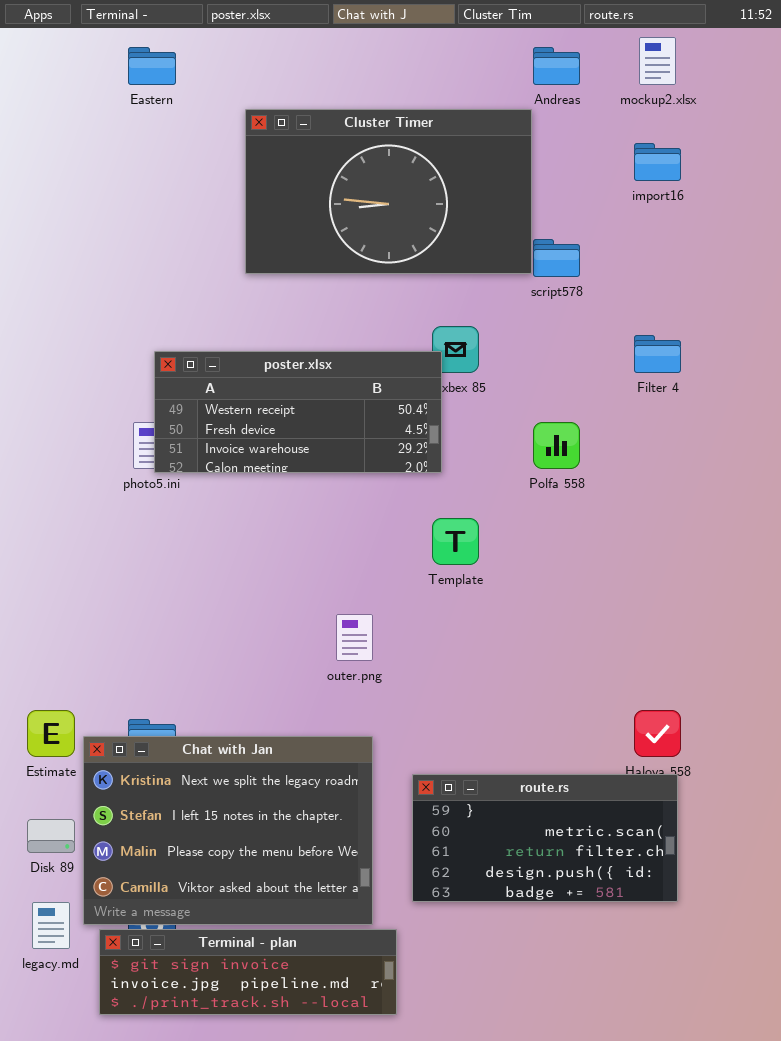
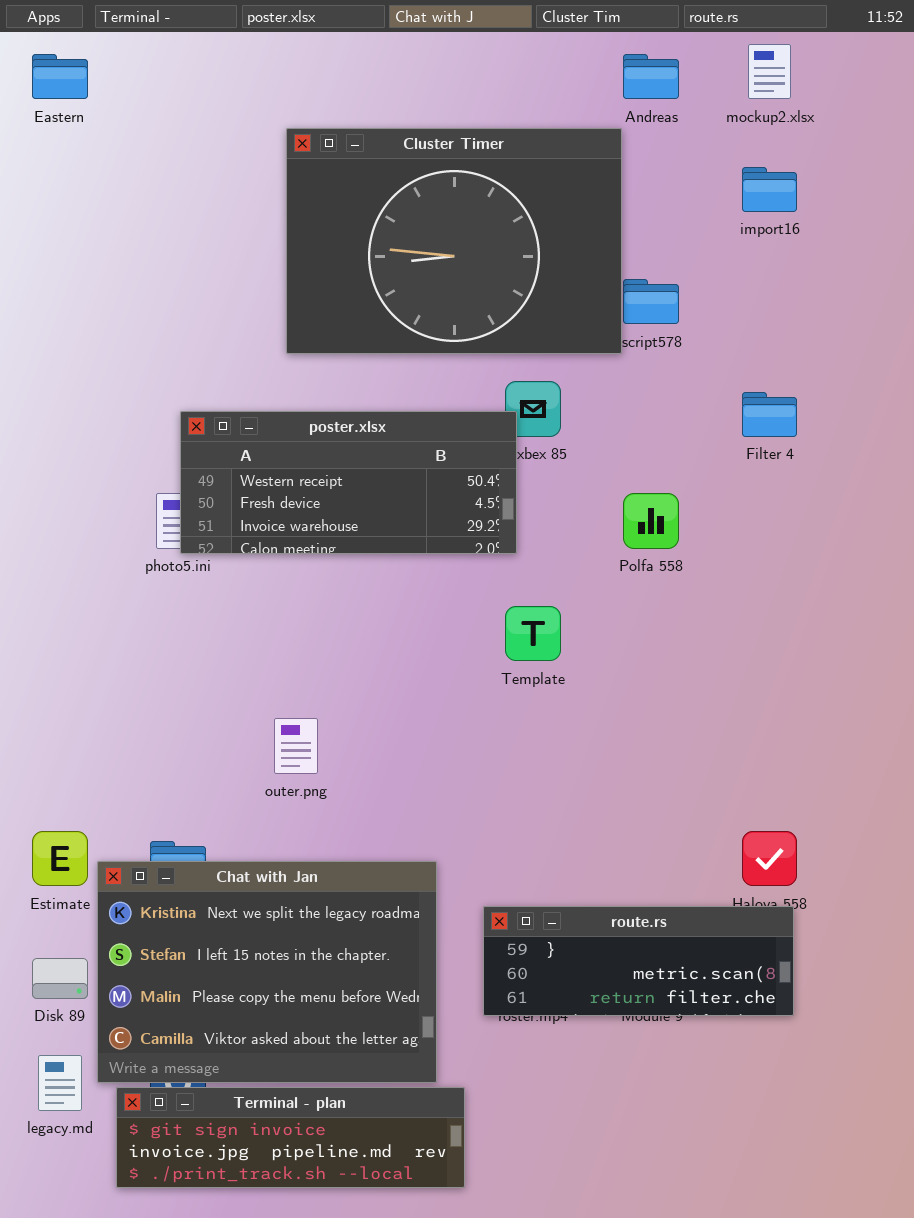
Eastern: [128,47,176,85] -> [32,54,88,99], moved
Cluster Timer: [245,109,532,274] -> [286,128,622,354], resized
outer.png: [336,614,373,661] -> [274,718,318,774], moved
route.rs: [412,774,678,902] -> [483,906,794,1016], resized

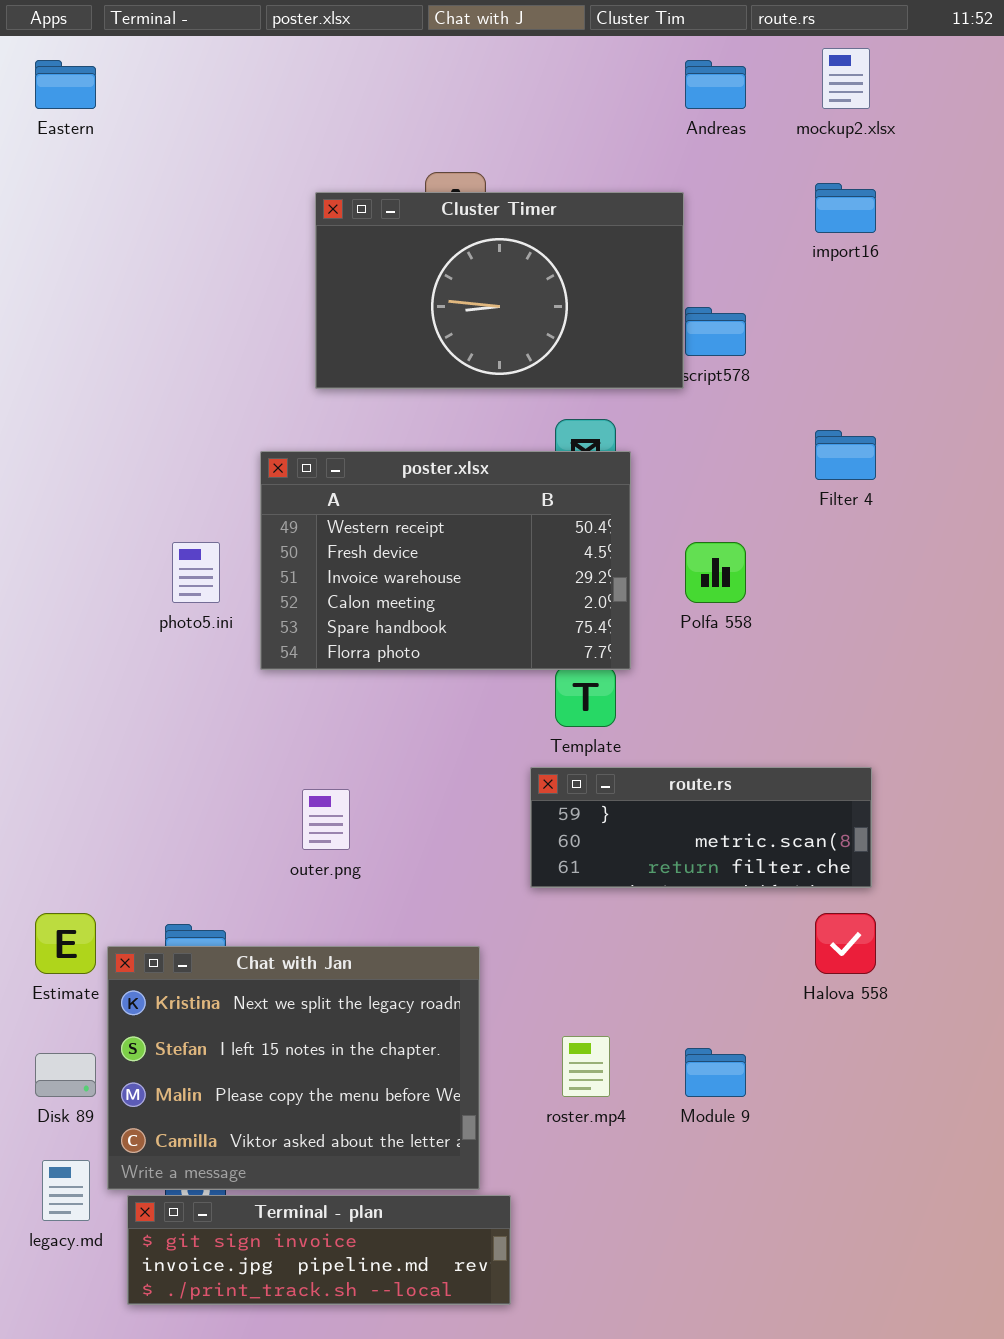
Cluster Timer: [286,128,622,354] -> [315,192,684,389], resized
poster.xlsx: [180,411,517,554] -> [260,451,631,670], moved, resized
route.rs: [483,906,794,1016] -> [530,767,872,888], moved

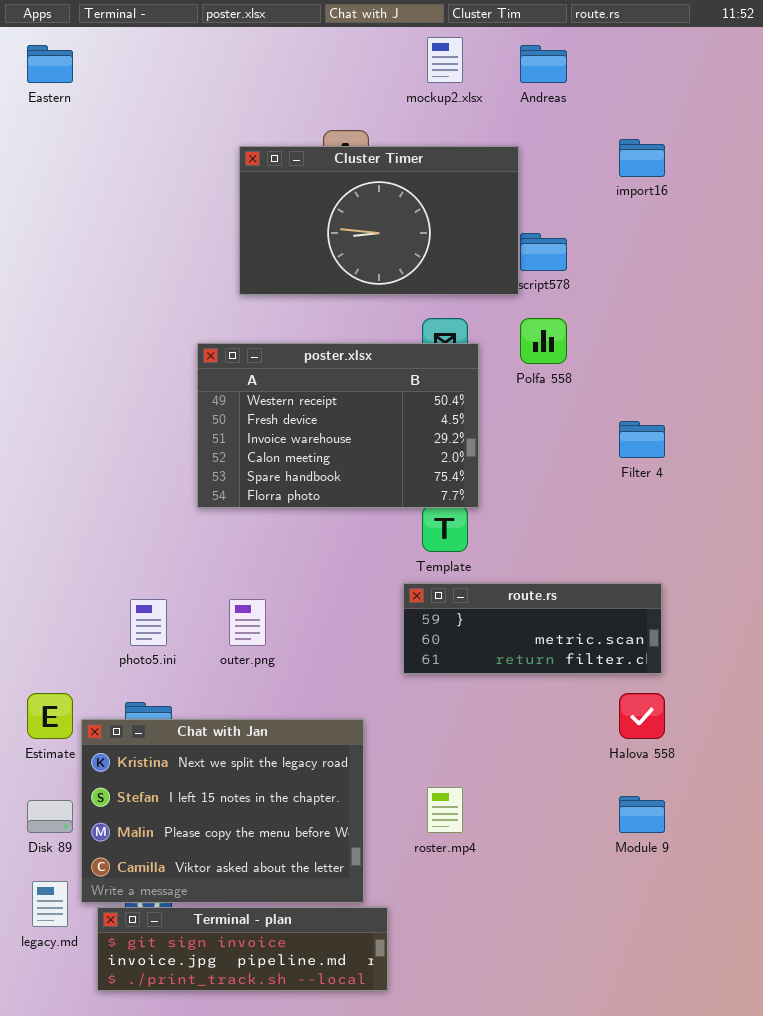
mockup2.xlsx: [822,48,870,109] -> [427,37,463,83], moved
Filter 4: [815,430,876,480] -> [619,421,665,458], moved
photo5.ini: [172,542,220,603] -> [130,599,167,646], moved
Polfa 558: [685,542,746,603] -> [520,318,567,364], moved
Module 9: [685,1048,746,1097] -> [619,796,665,833], moved

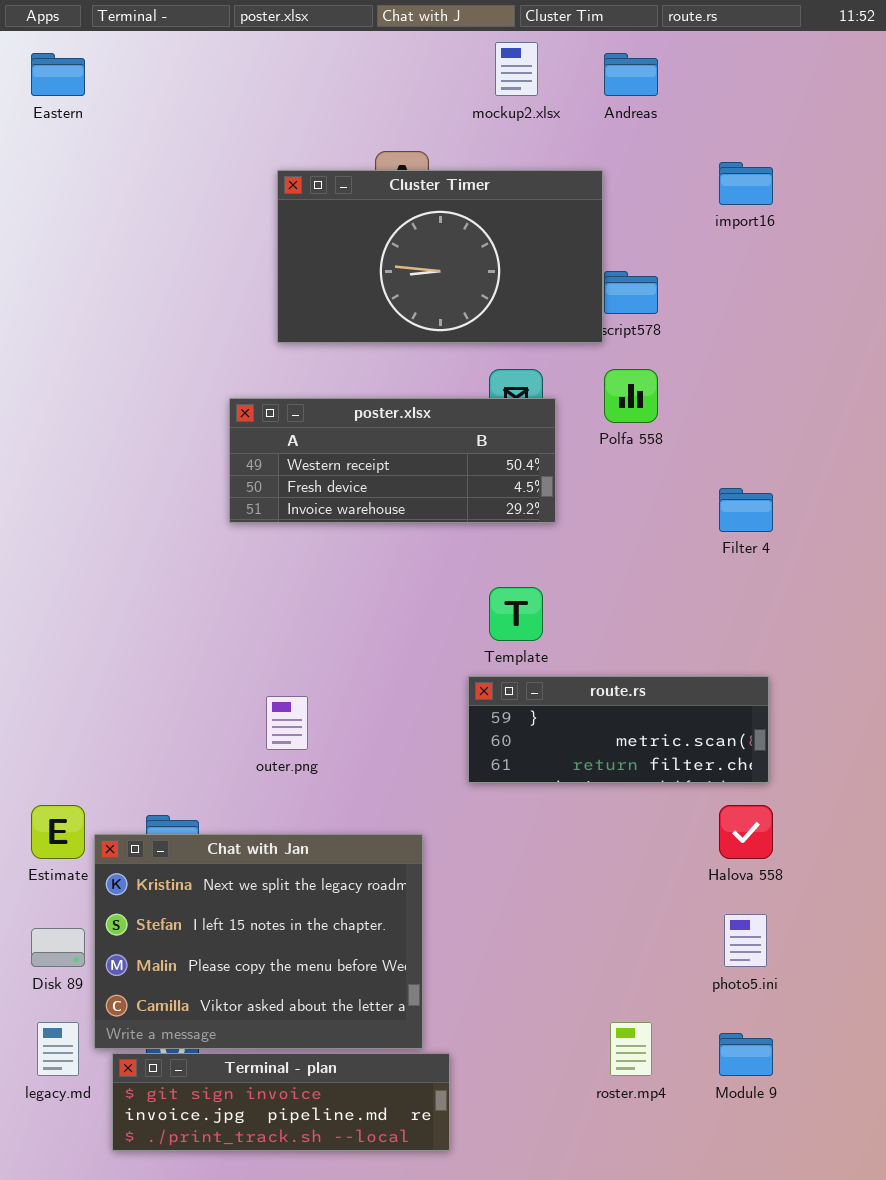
poster.xlsx: [197,343,479,508] -> [229,398,556,523], resized
photo5.ini: [130,599,167,646] -> [724,914,767,967], moved
roster.mp4: [427,787,463,833] -> [610,1022,652,1076], moved
Module 9: [619,796,665,833] -> [719,1033,773,1076], moved

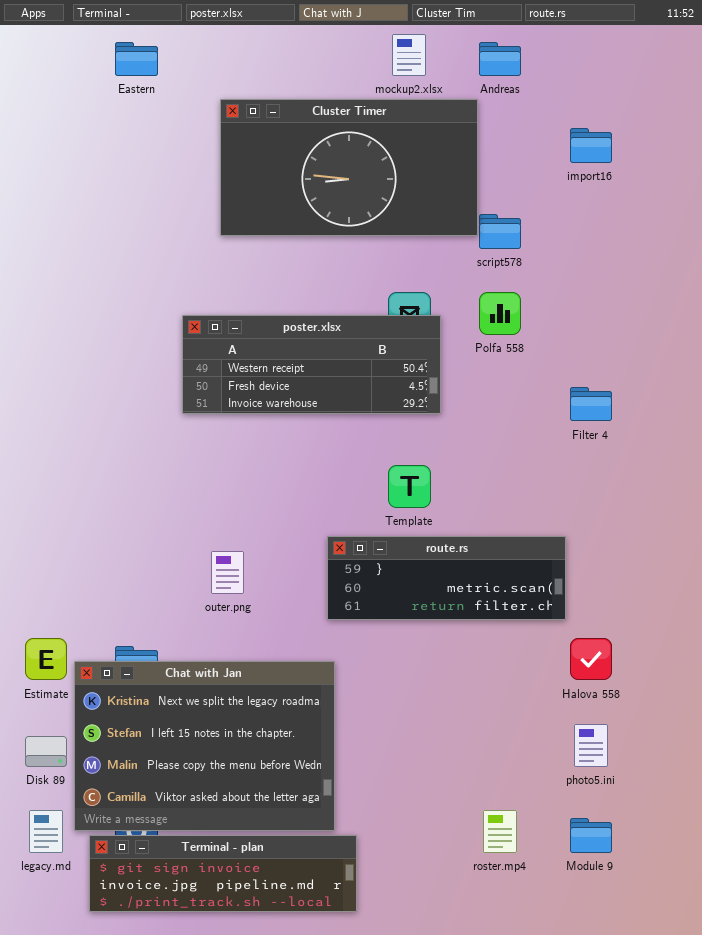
Eastern: [31,53,85,96] -> [115,42,158,76], moved
Cluster Timer: [277,170,603,343] -> [220,99,478,236], moved
route.rs: [468,676,769,783] -> [327,536,566,620], moved

